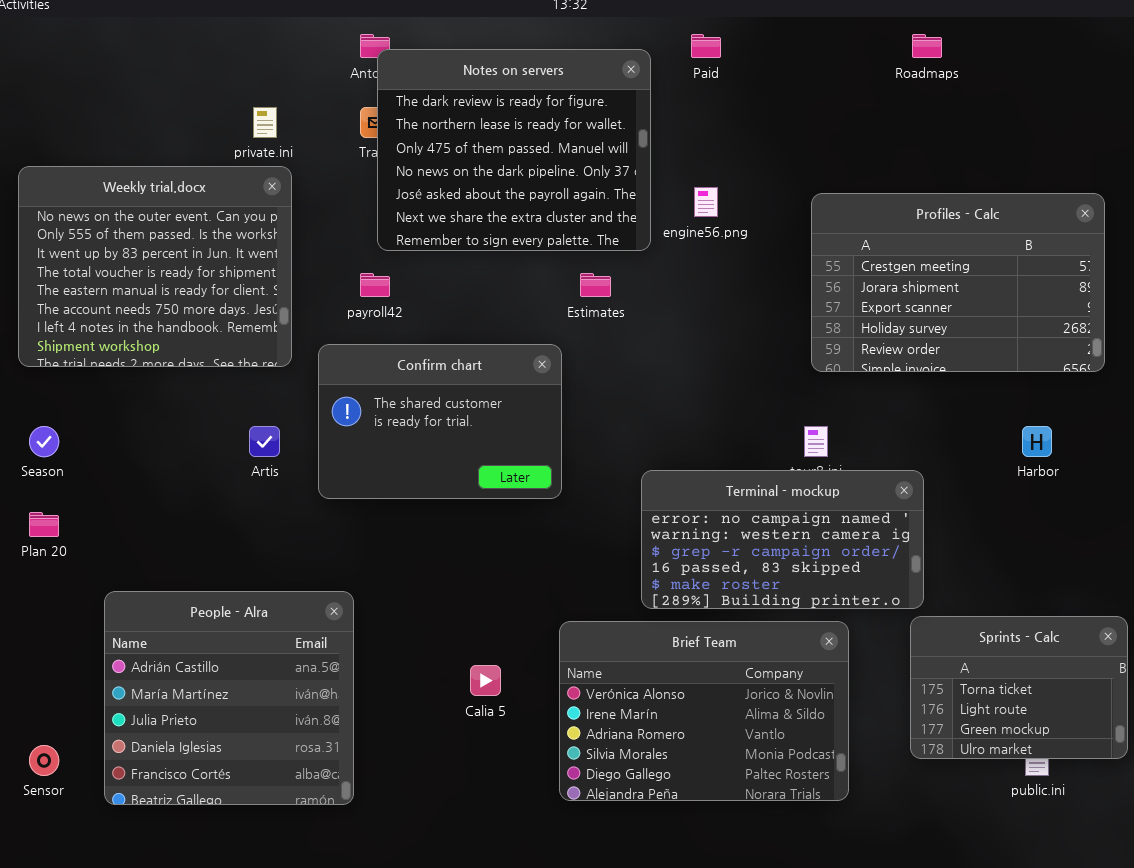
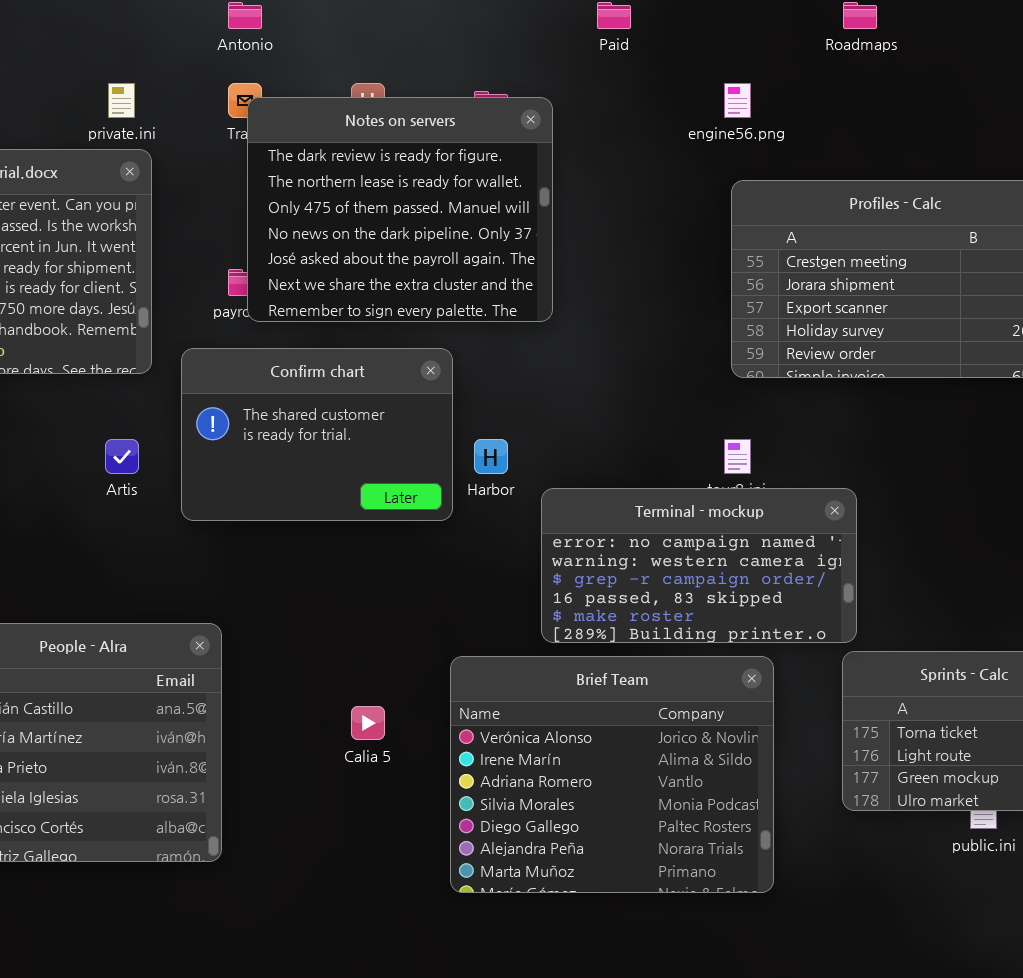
Notes on servers: [377,49,651,251] -> [247,97,553,322], moved
engine56.png: [694,187,718,217] -> [724,83,751,118], moved
Harbor: [1022,426,1052,457] -> [474,439,508,474], moved
Brief Team: [559,621,849,801] -> [450,656,774,893], resized

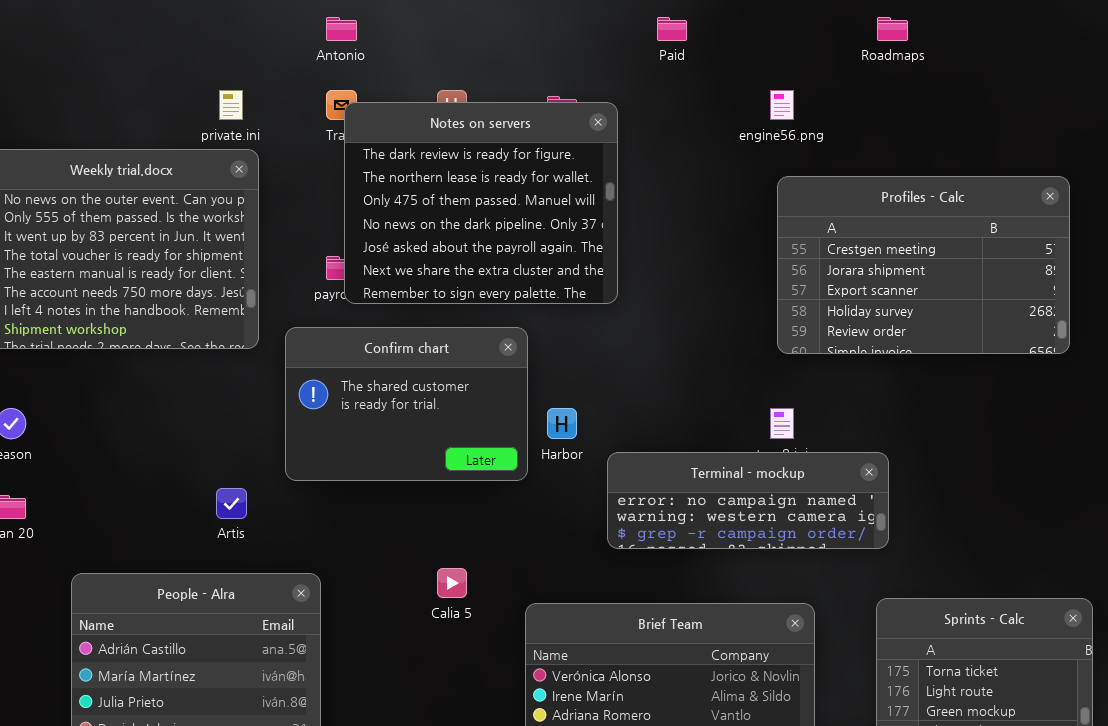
Artis: [105,439,139,474] -> [216,488,247,519], moved
Terminal - mockup: [541,488,857,643] -> [607,452,889,549], resized
Calia 5: [351,706,385,740] -> [437,568,467,598], moved

